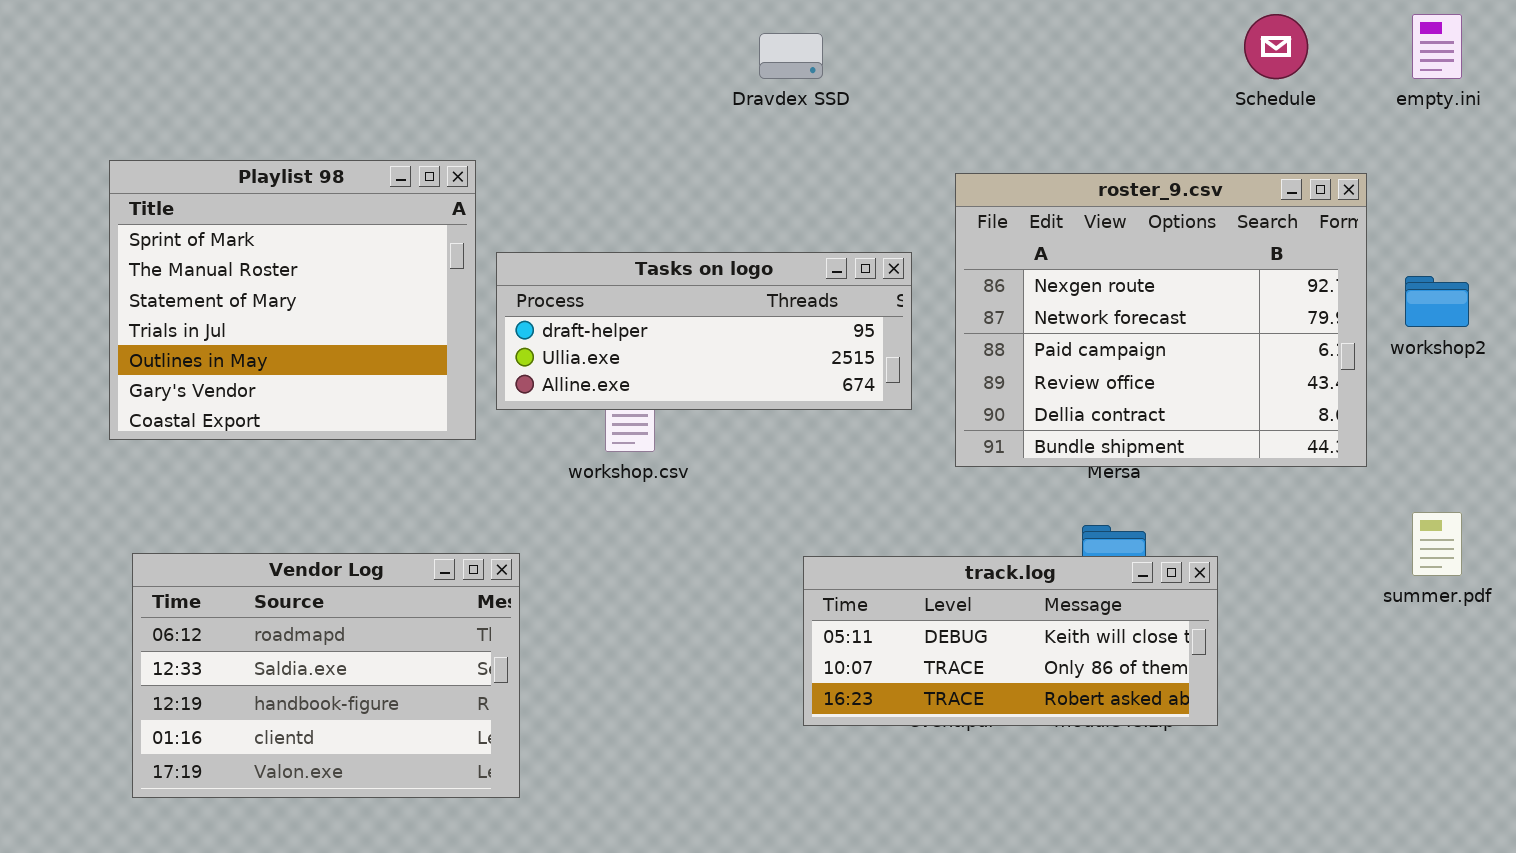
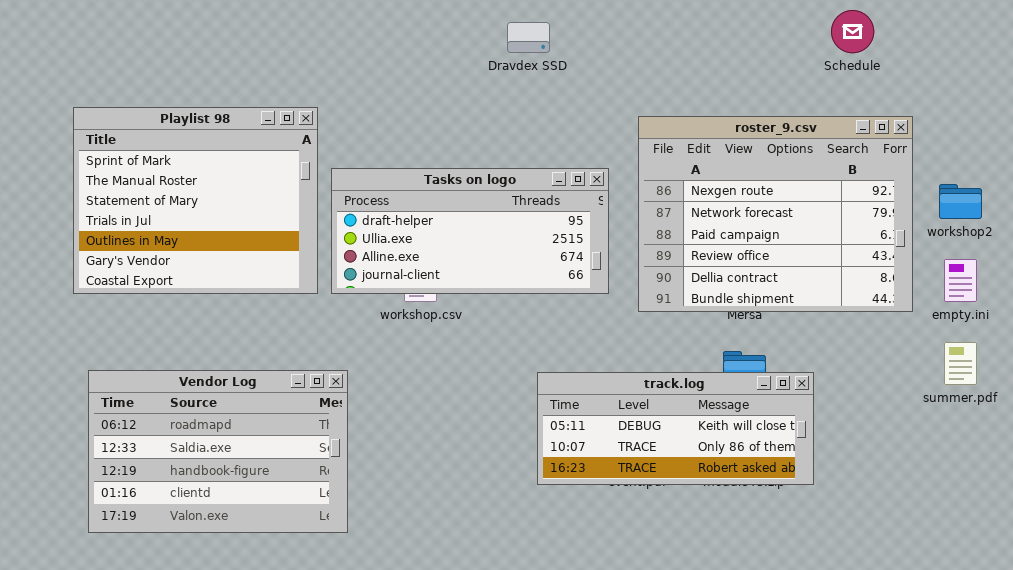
empty.ini: [1412,14,1462,79] -> [944,259,977,302], moved
Tasks on logo: [496,252,912,410] -> [331,168,609,294], resized

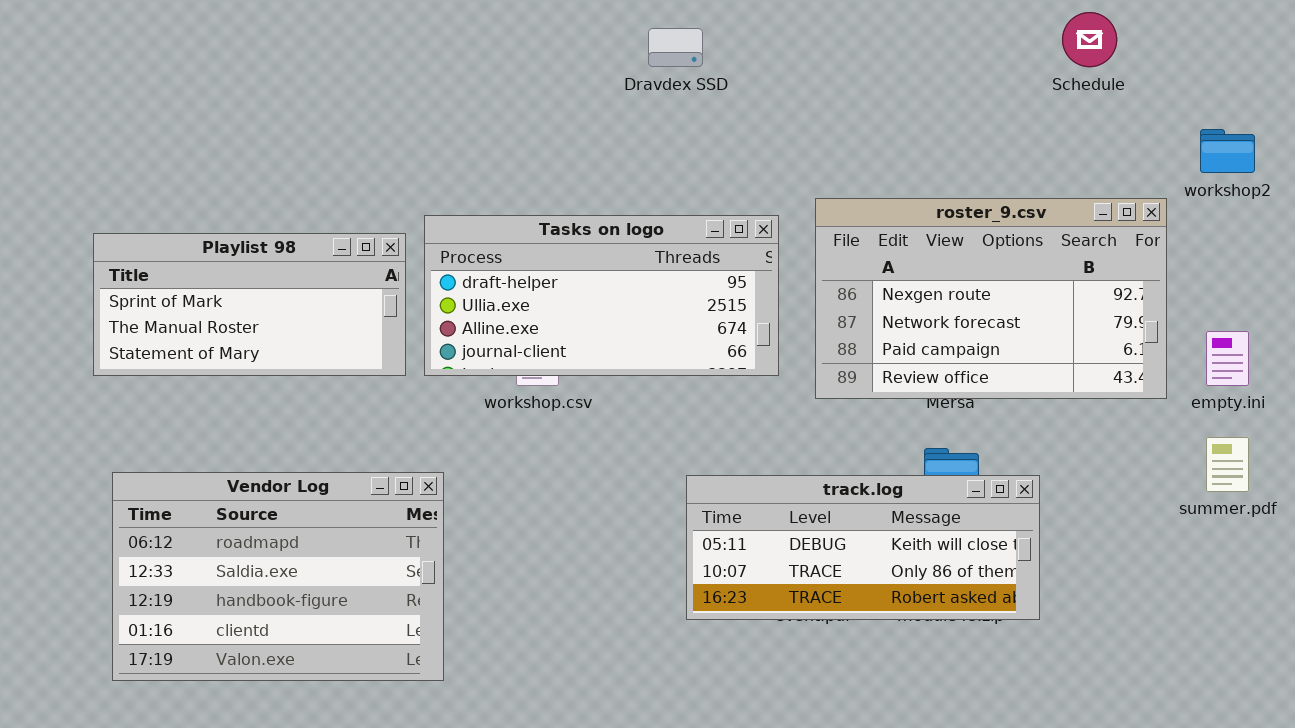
Playlist 98: [73,107,318,294] -> [93,233,406,376], resized
roster_9.csv: [638,116,913,312] -> [815,198,1167,399], resized
workshop2: [939,184,982,219] -> [1200,129,1255,173], moved

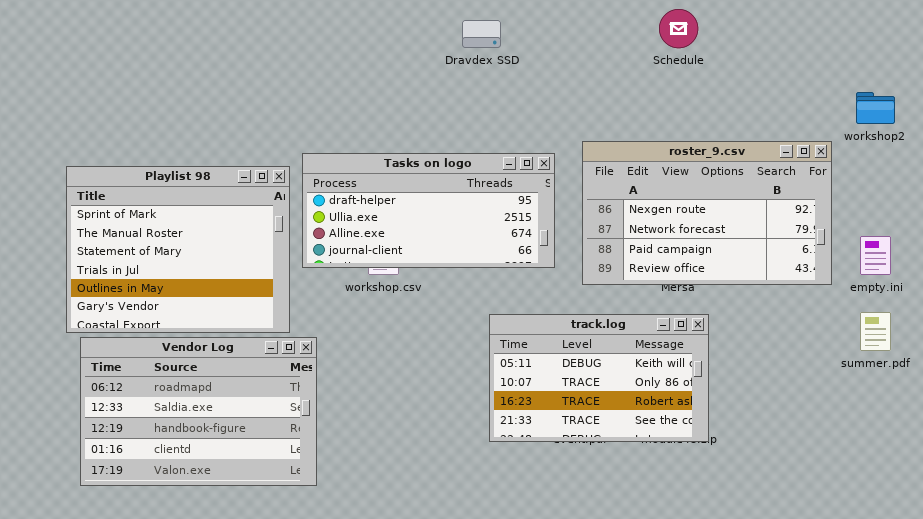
Schedule: [1062,12,1117,67] -> [659,9,698,48], moved
Playlist 98: [93,233,406,376] -> [66,166,290,333], resized
track.log: [686,475,1040,620] -> [489,314,709,442], resized

